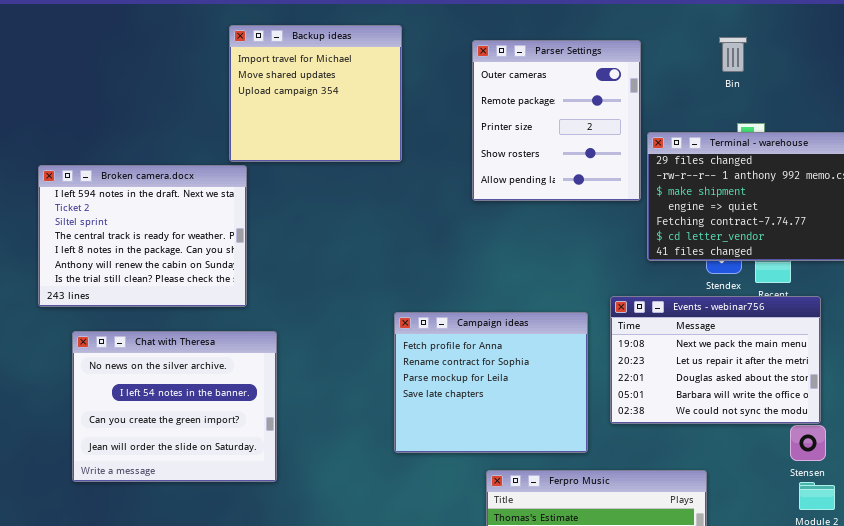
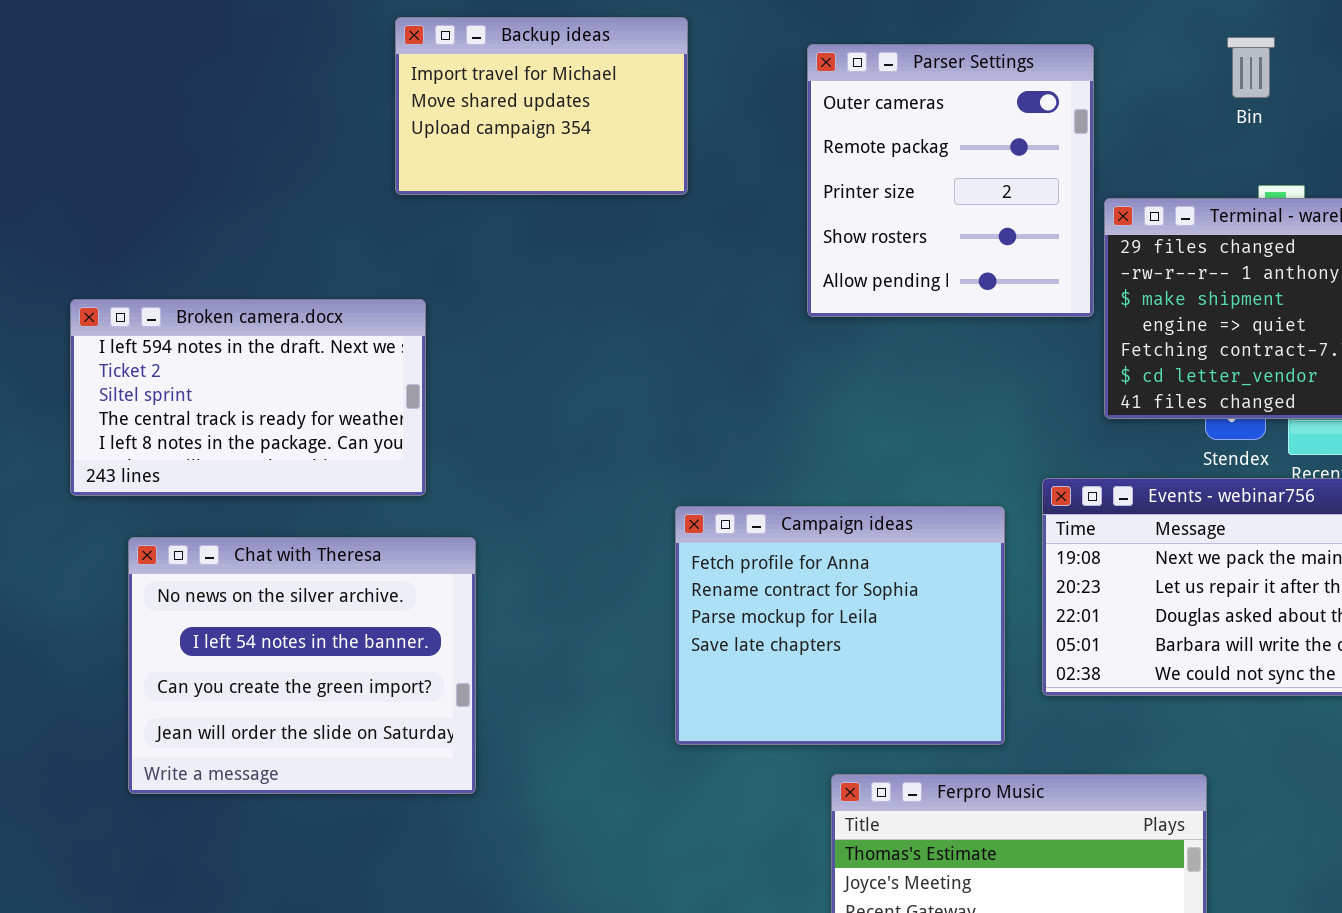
Backup ideas: [229,25,402,162] -> [395,17,688,195], resized
Broken camera.docx: [38,165,247,307] -> [70,299,426,496], resized

